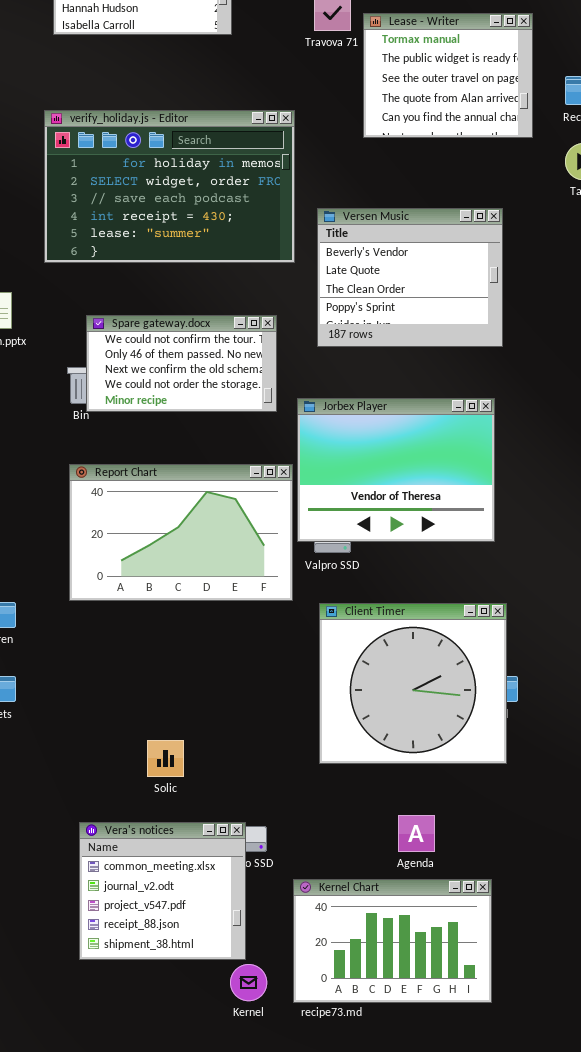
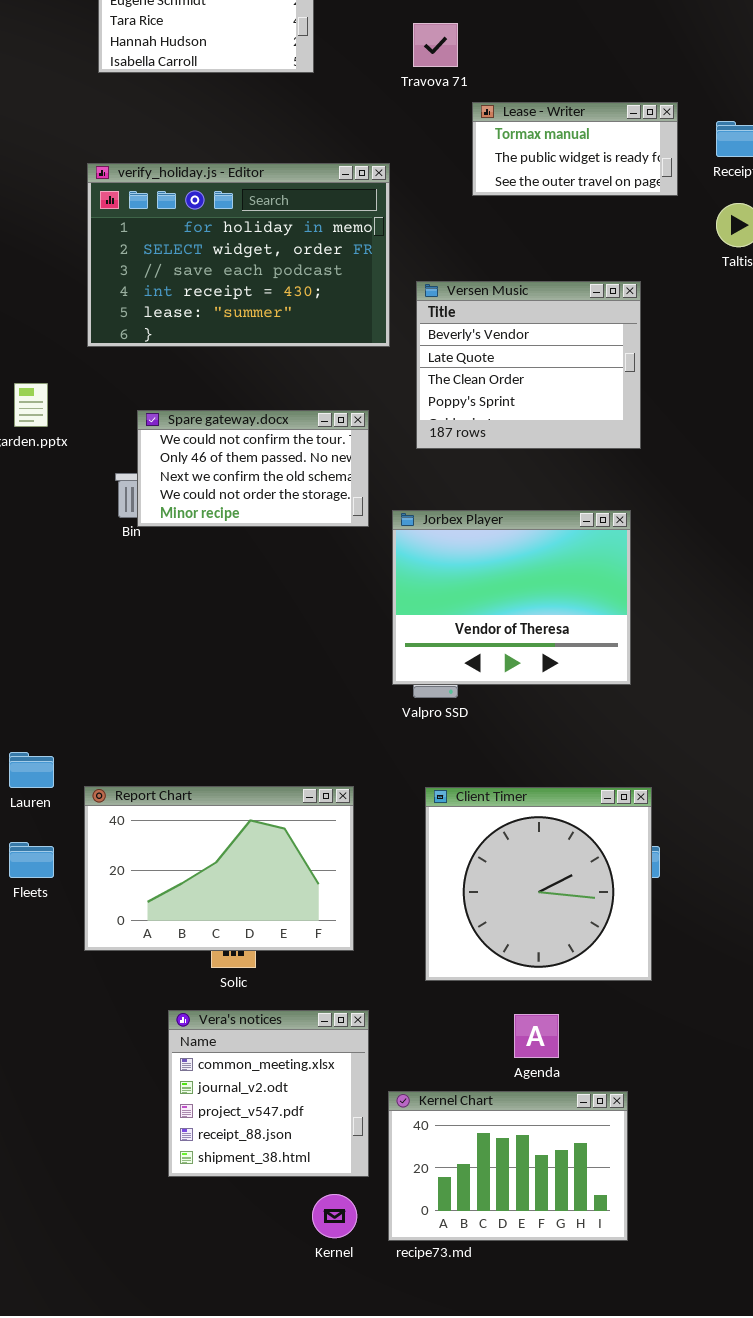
Lease - Writer: [363,13,533,138] -> [472,102,678,196], resized
Report Chart: [69,464,293,601] -> [84,786,354,951], moved
Client Timer: [319,603,507,764] -> [425,787,652,981], moved
Vera's notices: [79,822,246,960] -> [168,1010,369,1177], moved

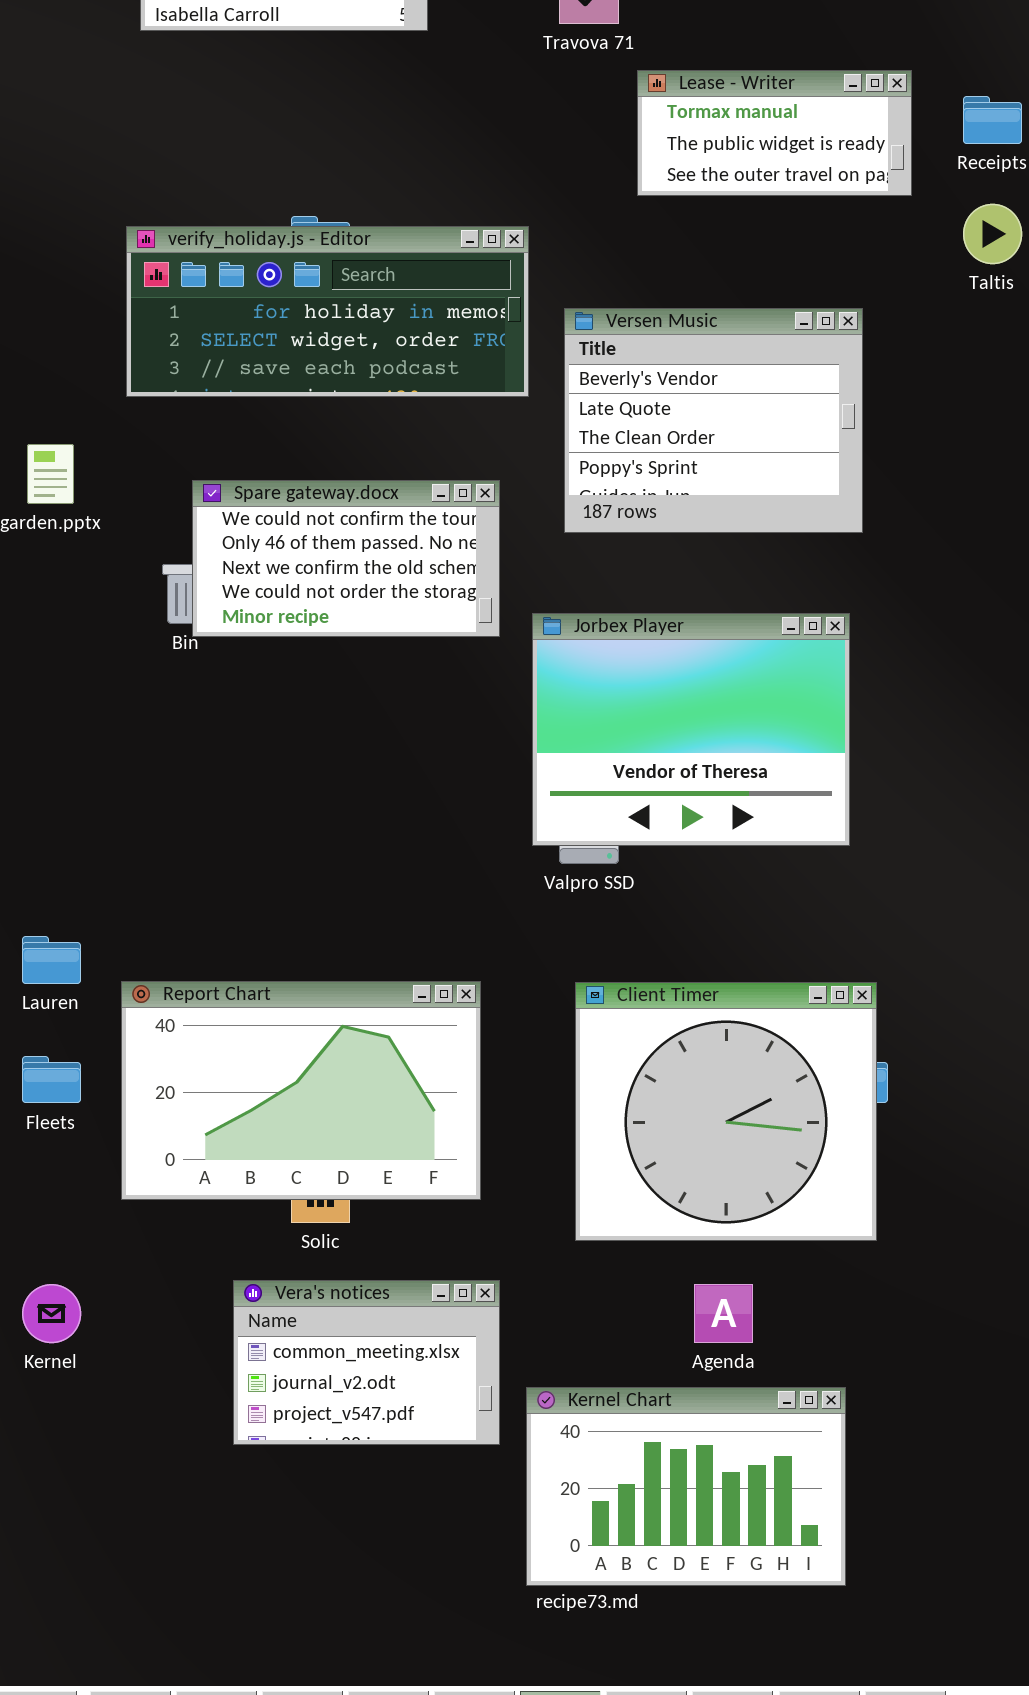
verify_holiday.js - Editor: [87,163,390,347] -> [126,226,529,397], resized
Vera's notices: [168,1010,369,1177] -> [233,1280,500,1445], resized
Kernel: [312,1194,357,1238] -> [22,1284,81,1343], moved

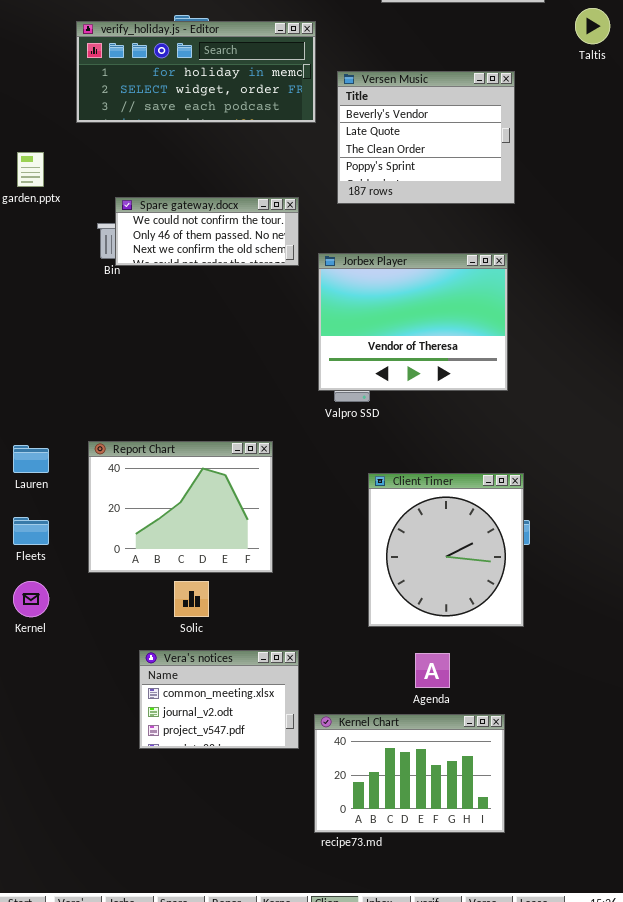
Spare gateway.docx: [192,480,500,637] -> [115,197,299,266], resized
Report Chart: [121,981,481,1200] -> [88,441,273,573], moved, resized
Client Timer: [575,982,877,1241] -> [368,473,524,627], resized
Kernel: [22,1284,81,1343] -> [13,581,49,617], moved

